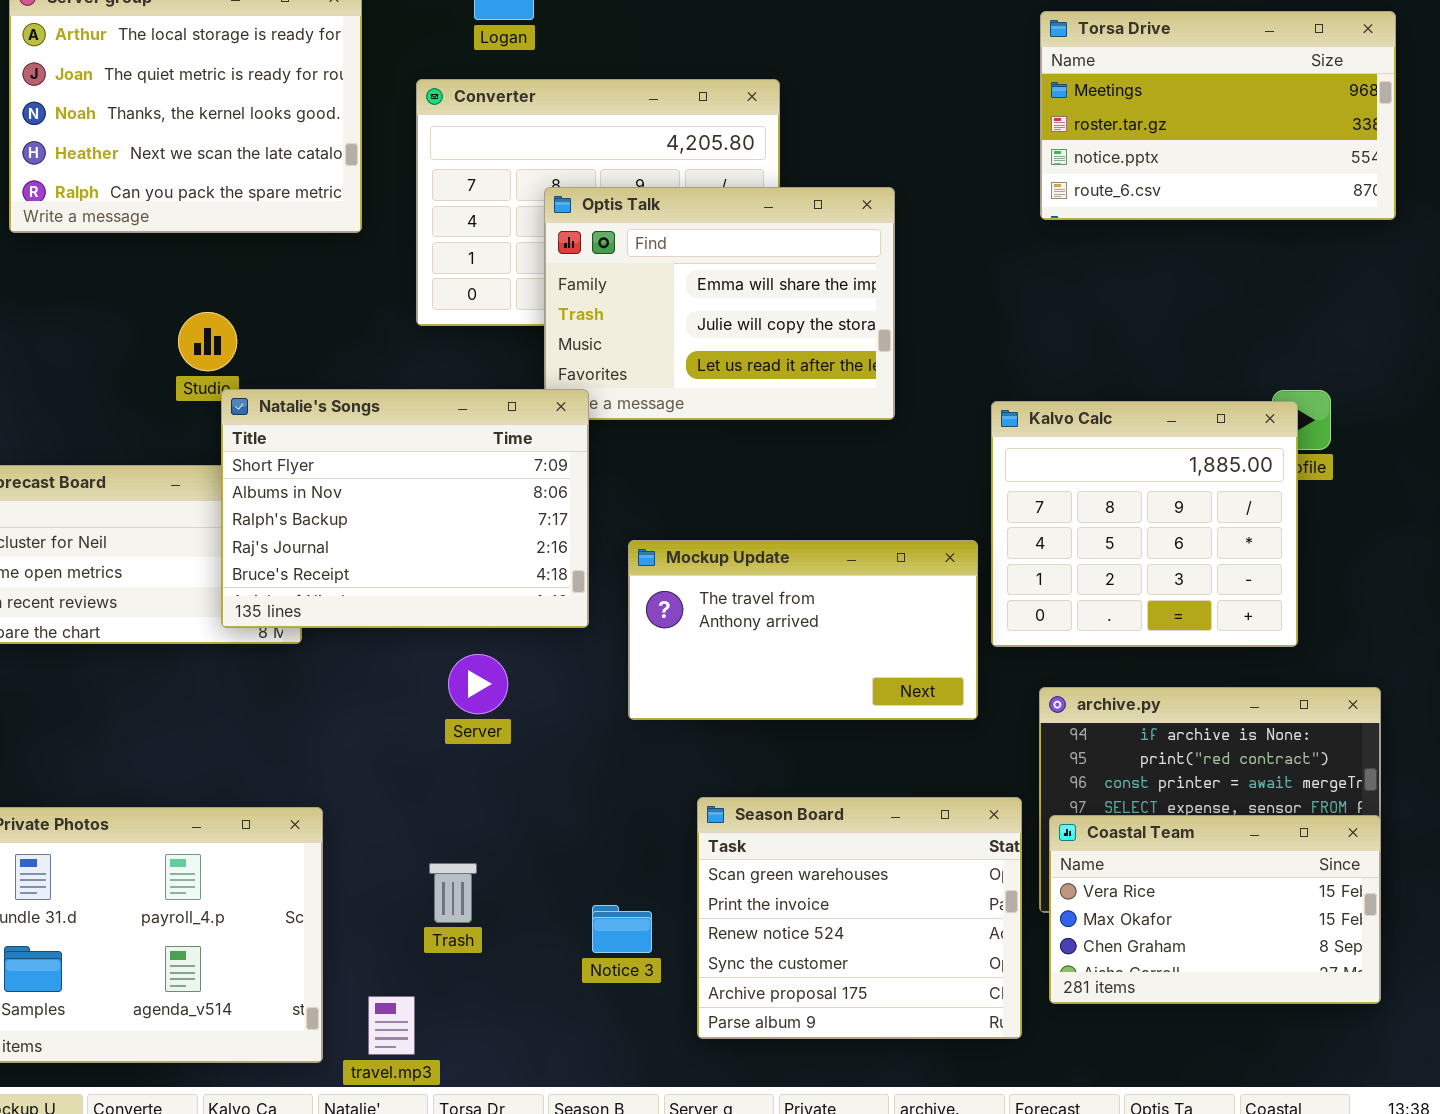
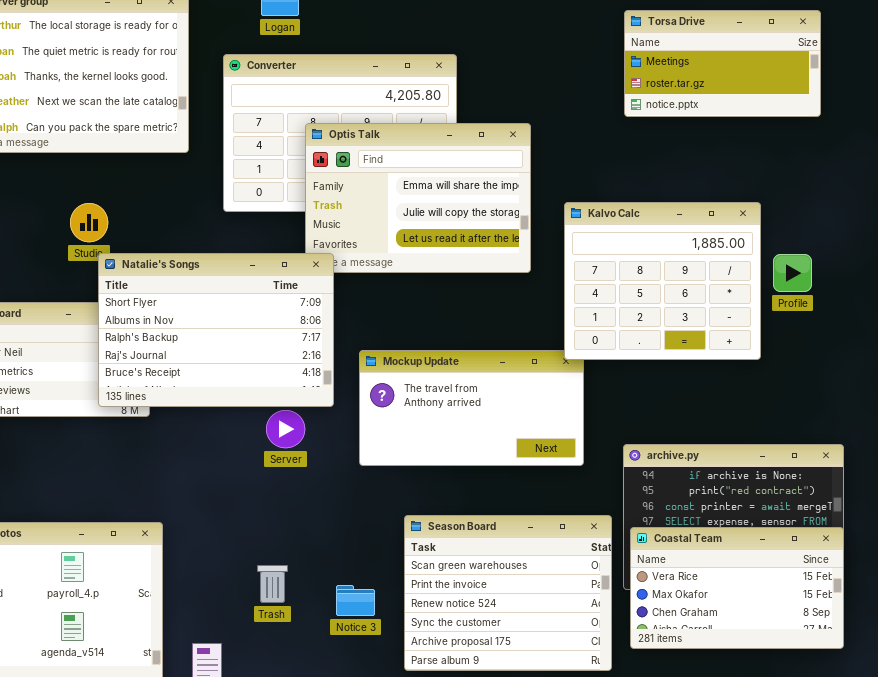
Torsa Drive: [1040,11,1396,220] -> [624,10,821,117], resized
Kalvo Calc: [991,401,1298,647] -> [564,202,761,360], moved
Server: [448,654,508,714] -> [266,410,305,448], moved
Trash: [429,863,477,923] -> [257,565,288,603], moved

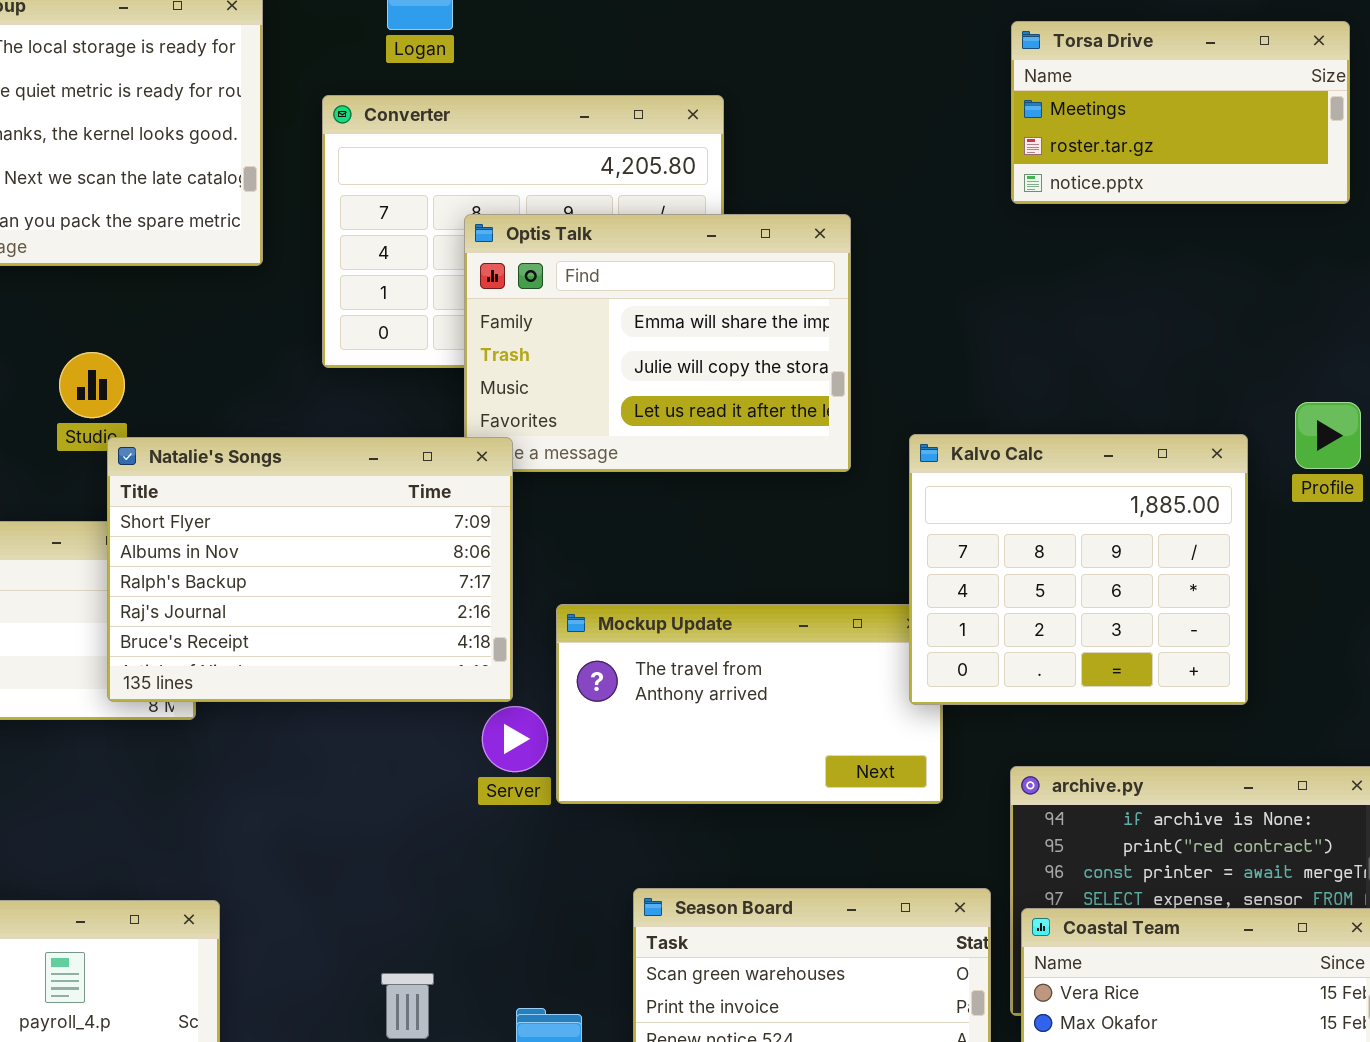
Kalvo Calc: [564,202,761,360] -> [909,434,1248,705], moved
Profile: [773,254,812,292] -> [1295,402,1361,469], moved
Server: [266,410,305,448] -> [482,706,548,772], moved

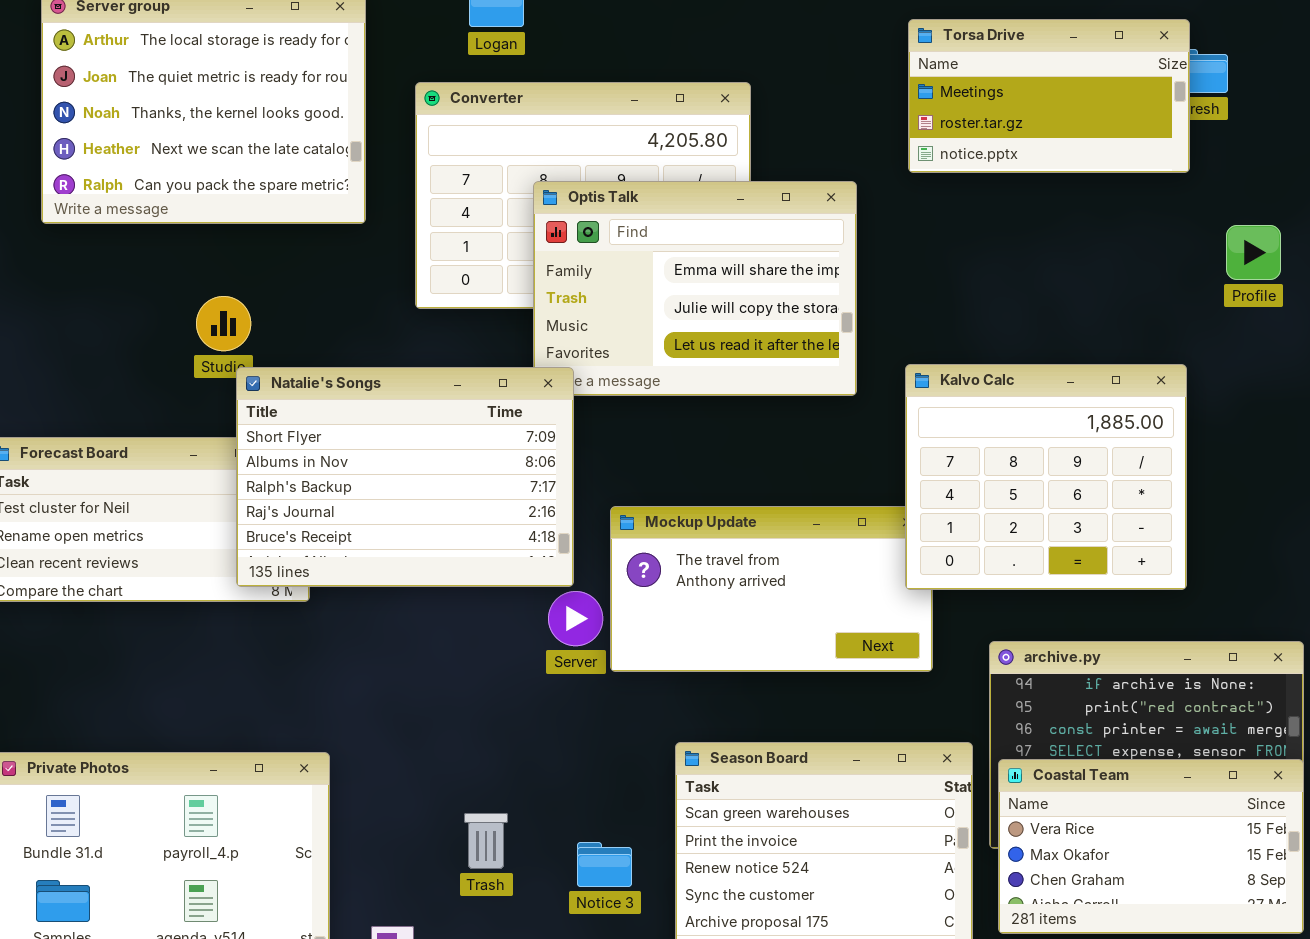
Torsa Drive: [1011,21,1350,204] -> [908,19,1190,173], moved
Profile: [1295,402,1361,469] -> [1226,225,1281,280], moved

